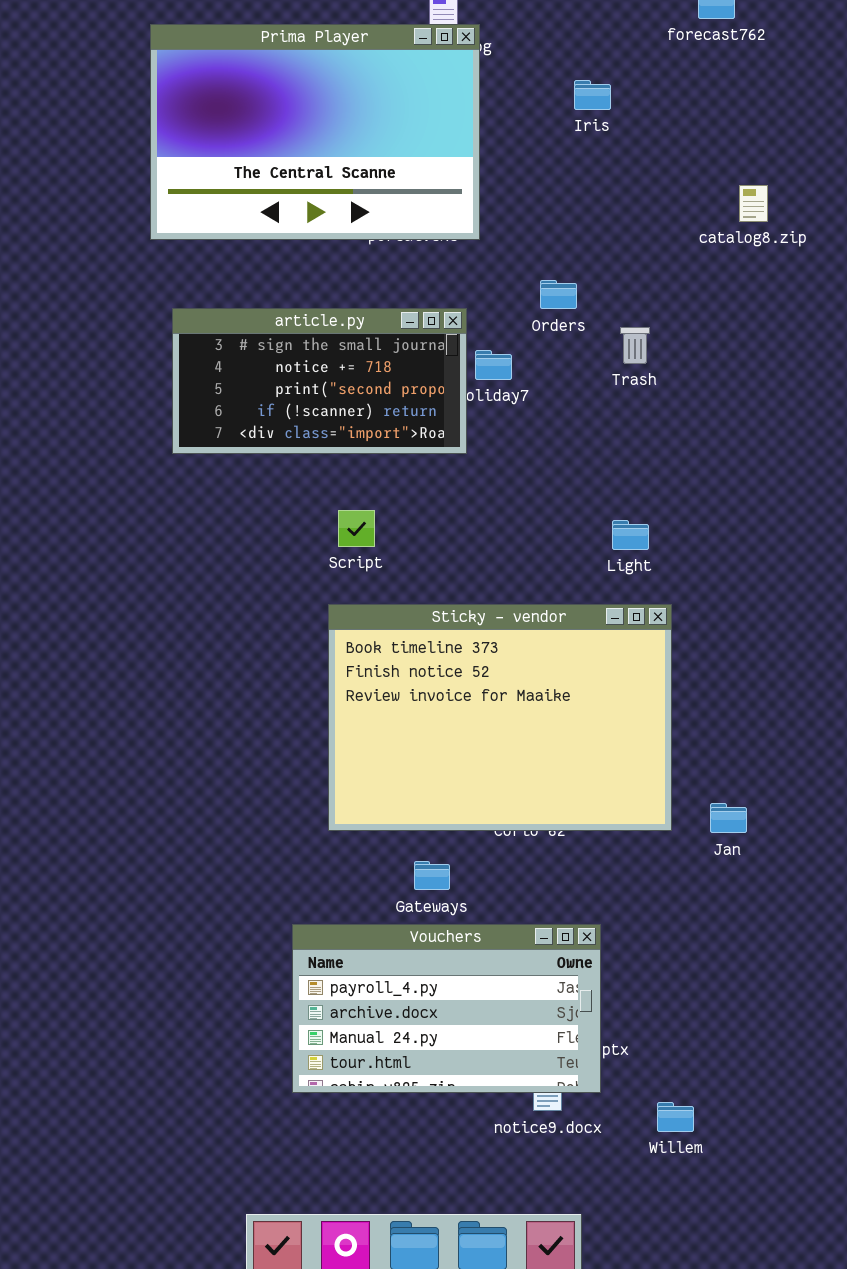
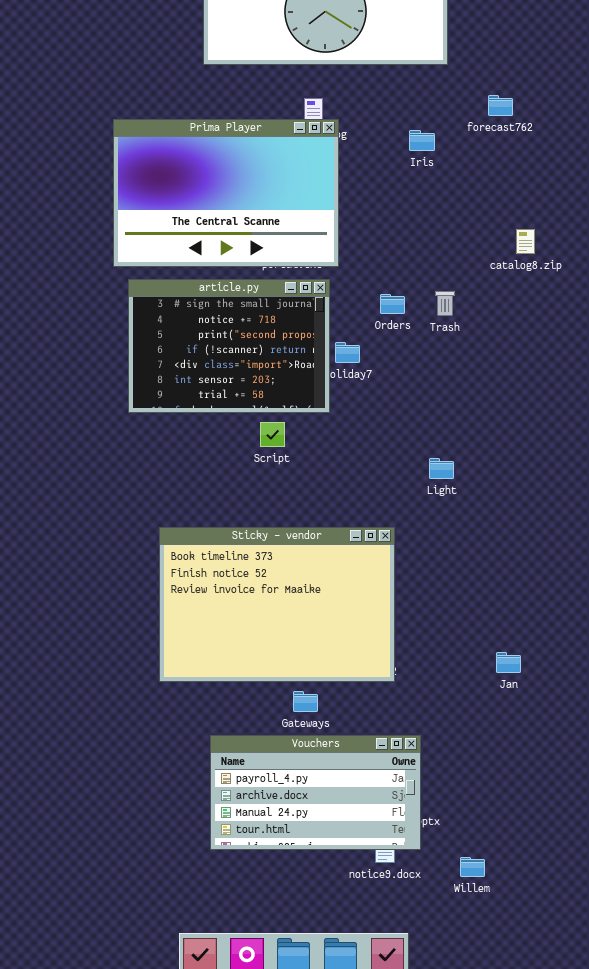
Iris: [574,80,611,110] -> [409,130,435,151], moved
article.py: [172,308,467,454] -> [128,279,330,413], resized
Trash: [620,327,650,364] -> [435,291,455,316], moved
Script: [338,510,375,547] -> [260,422,285,447], moved
Sticky - vendor: [328,604,672,831] -> [159,527,395,682], moved

